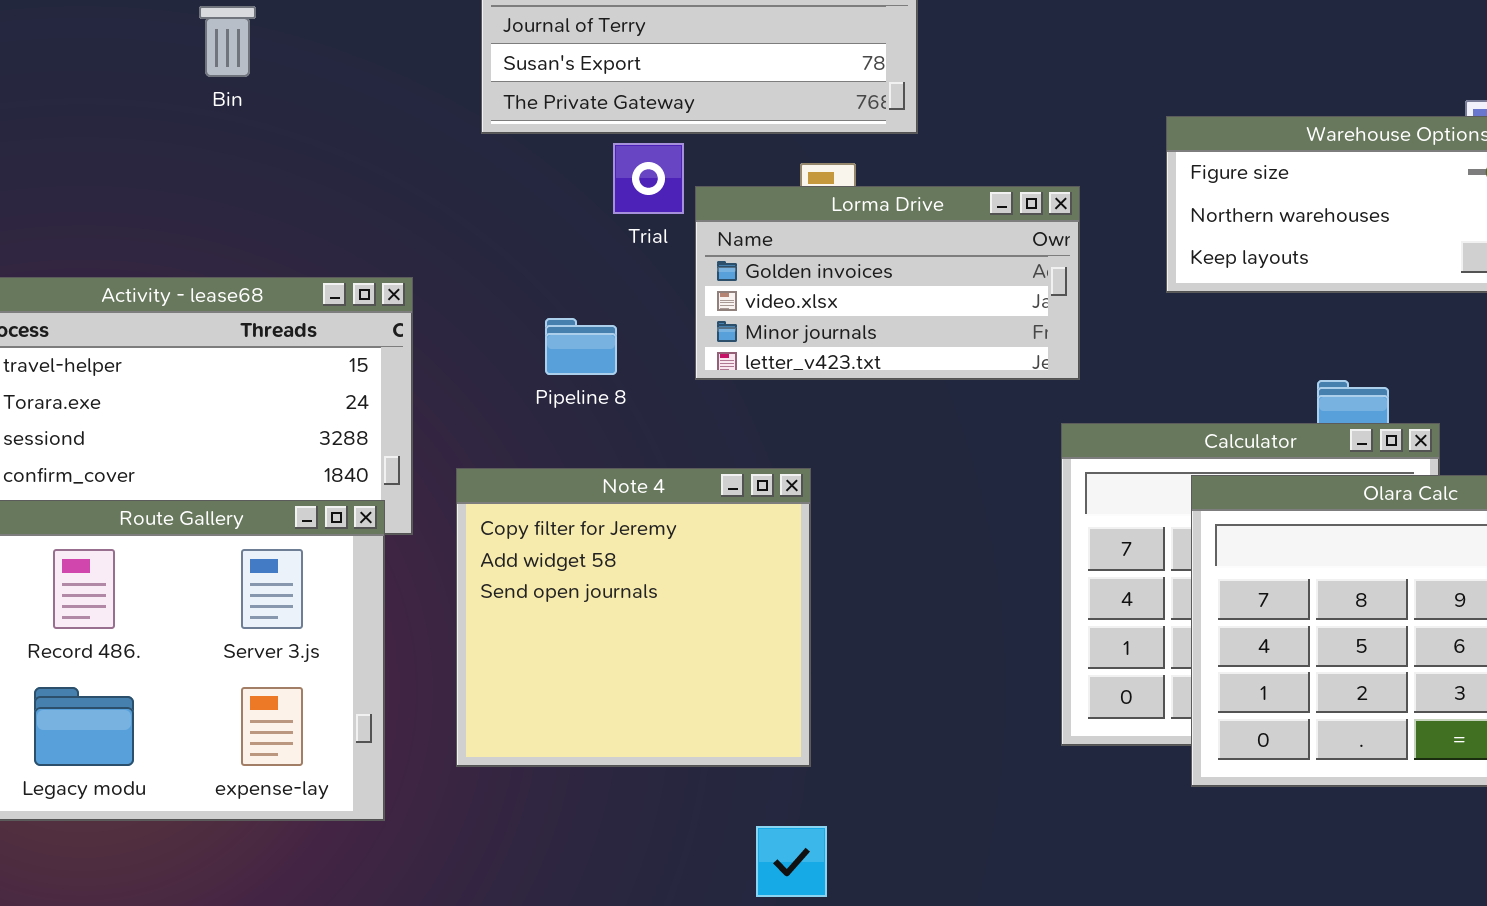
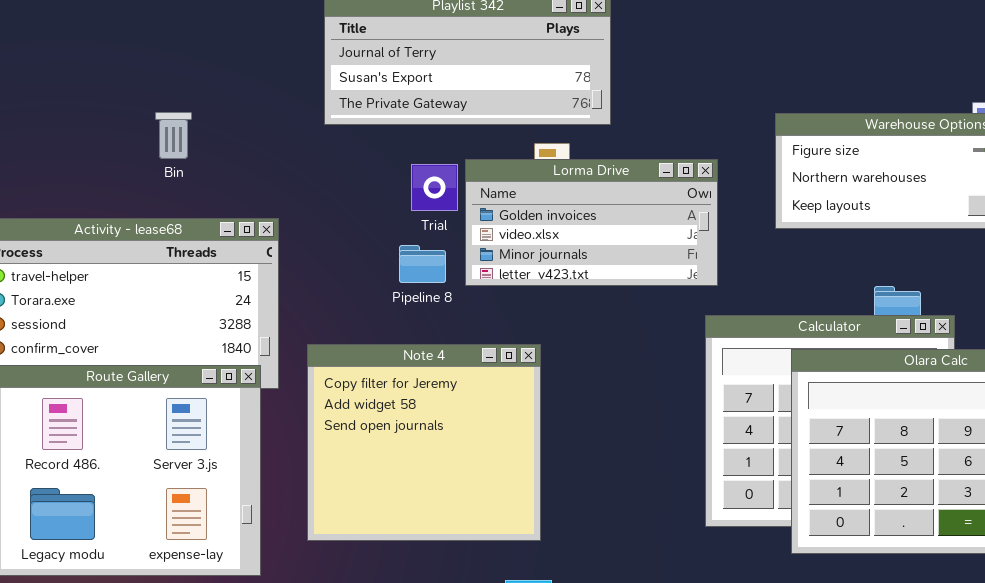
Bin: [199,6,256,77] -> [155,112,192,159], moved
Trial: [613,143,684,214] -> [411,164,458,211], moved
Pipeline 8: [545,318,617,375] -> [399,245,446,283], moved

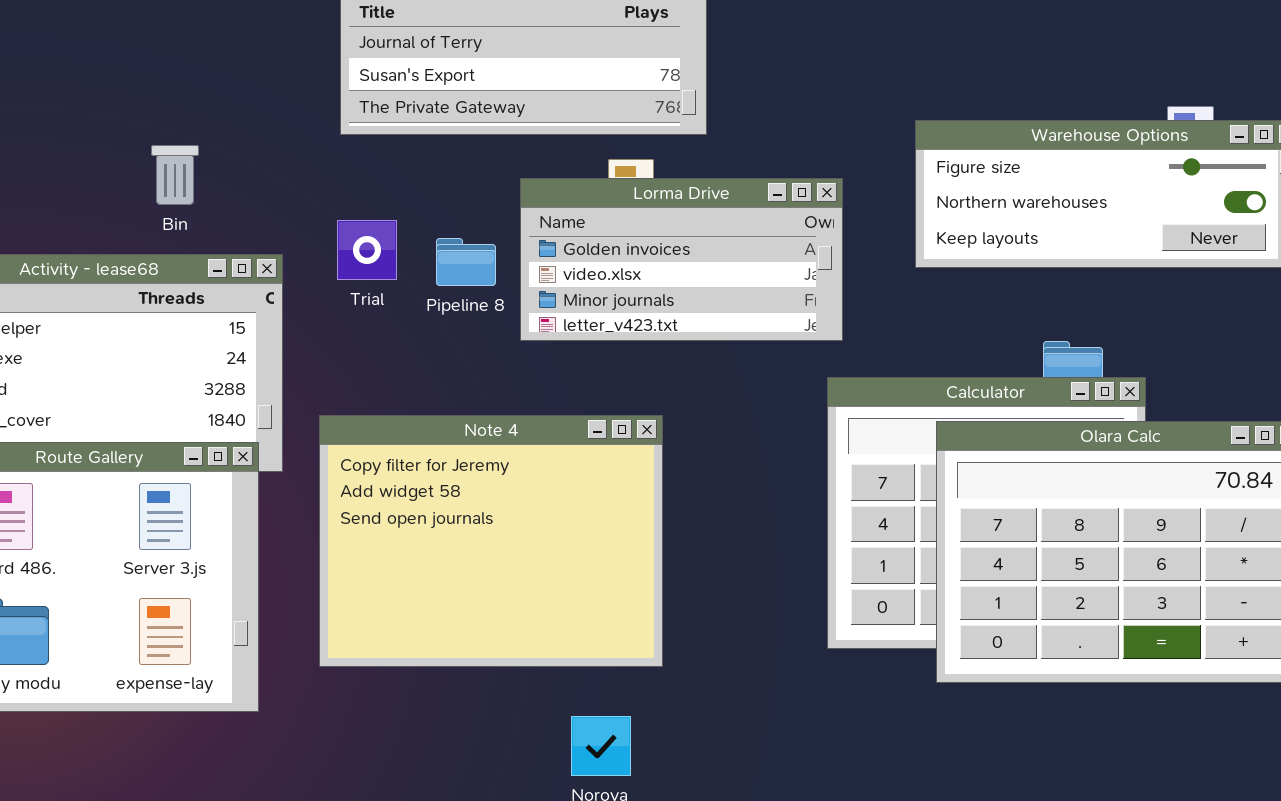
Bin: [155,112,192,159] -> [151,145,199,205], moved
Trial: [411,164,458,211] -> [337,220,397,280], moved
Pipeline 8: [399,245,446,283] -> [436,238,496,286], moved
Note 4: [307,344,541,541] -> [319,415,663,667], resized

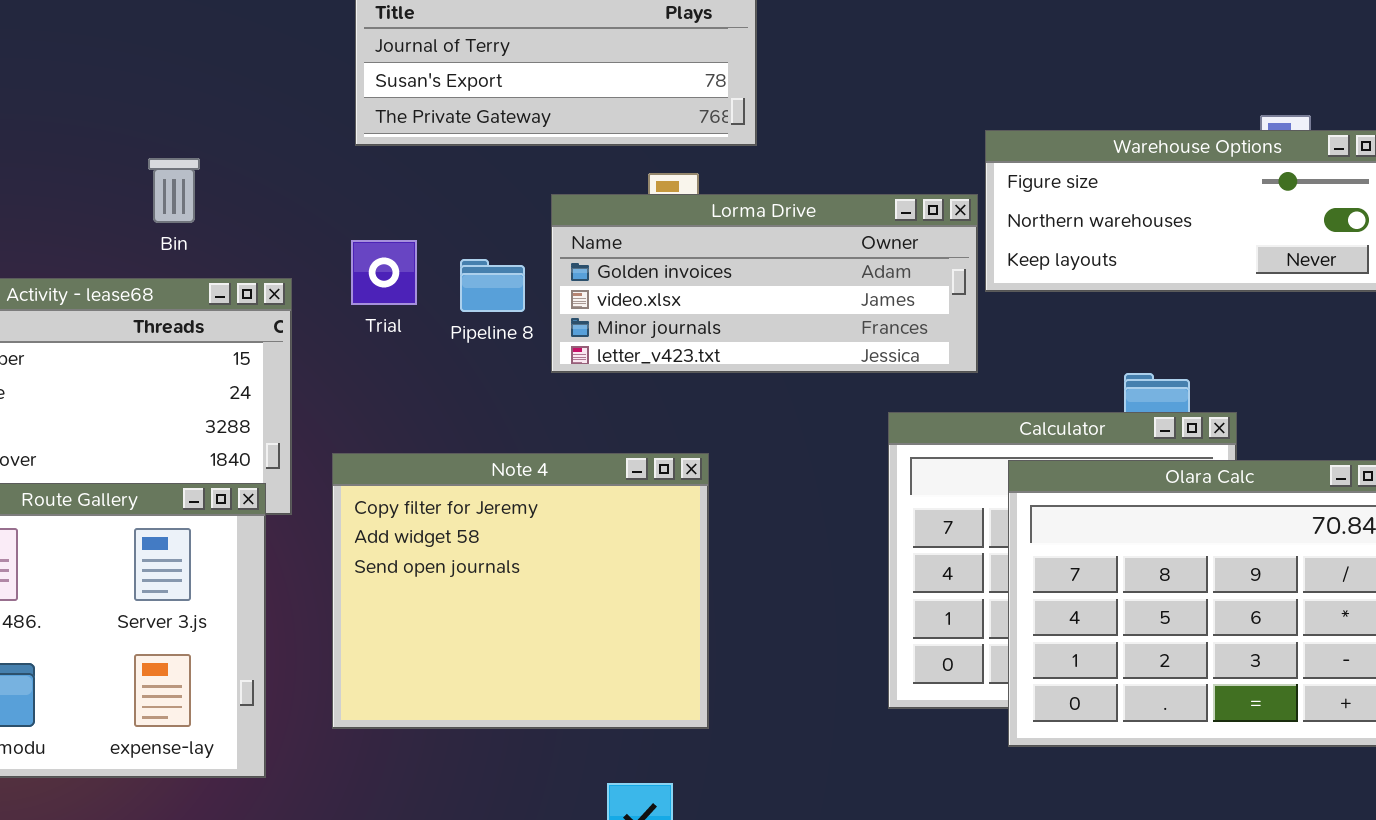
Lorma Drive: [520,178,843,341] -> [551,194,978,373], resized

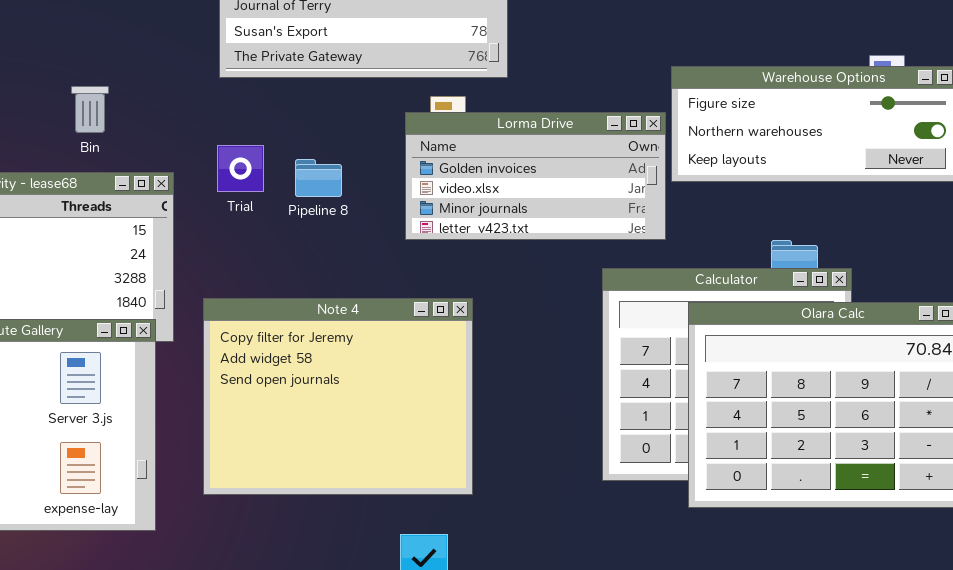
Lorma Drive: [551,194,978,373] -> [405,112,666,240], resized

